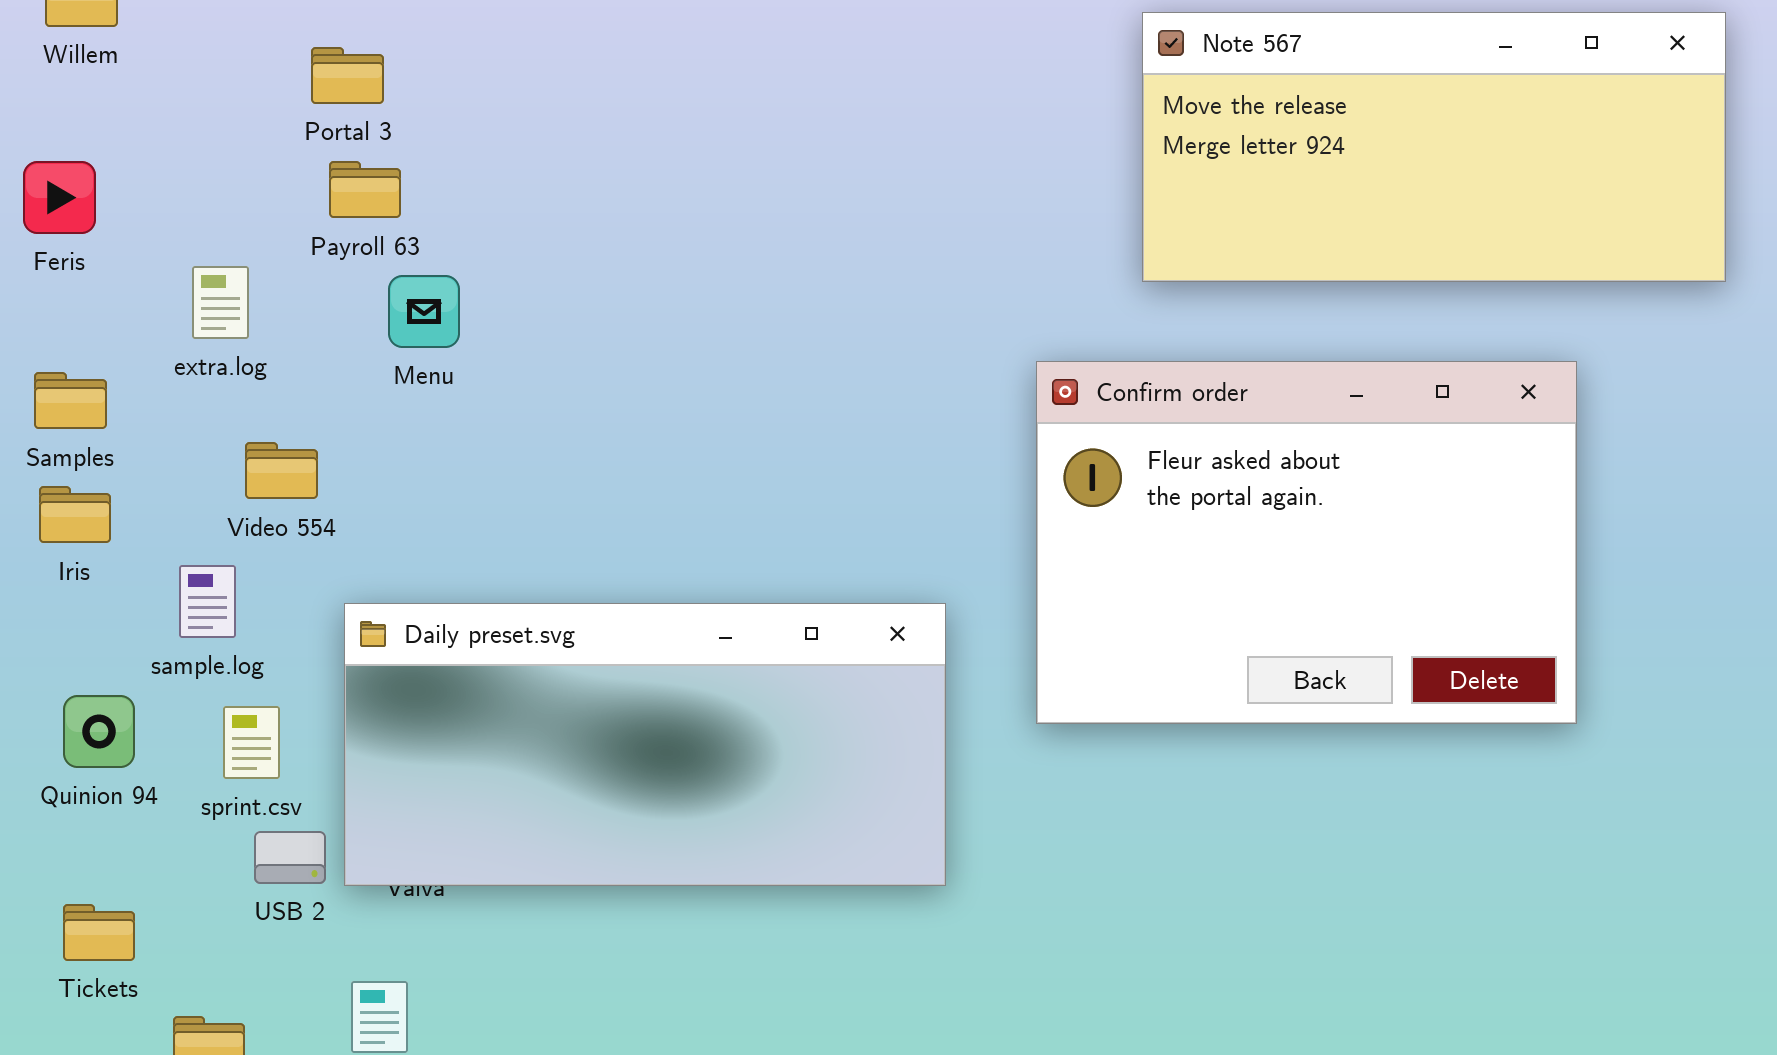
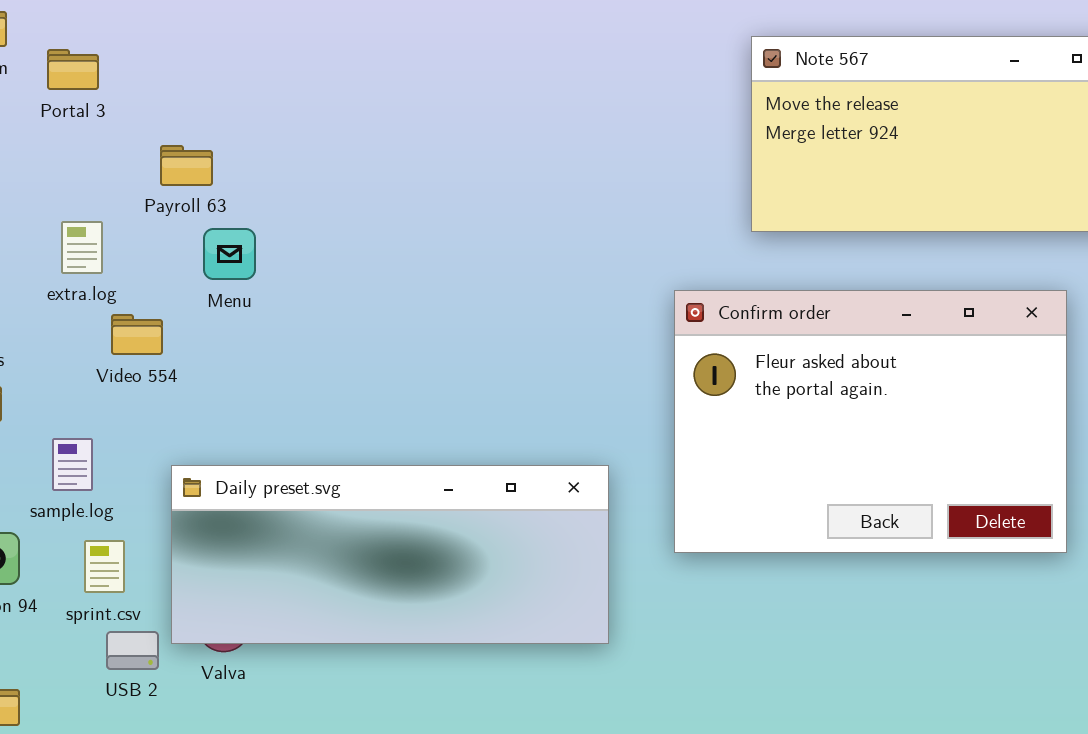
Portal 3: [311,47,384,104] -> [47,49,99,90], moved
Video 554: [245,442,318,499] -> [111,314,163,355], moved
Daily preset.svg: [344,603,946,886] -> [171,465,609,644], resized

